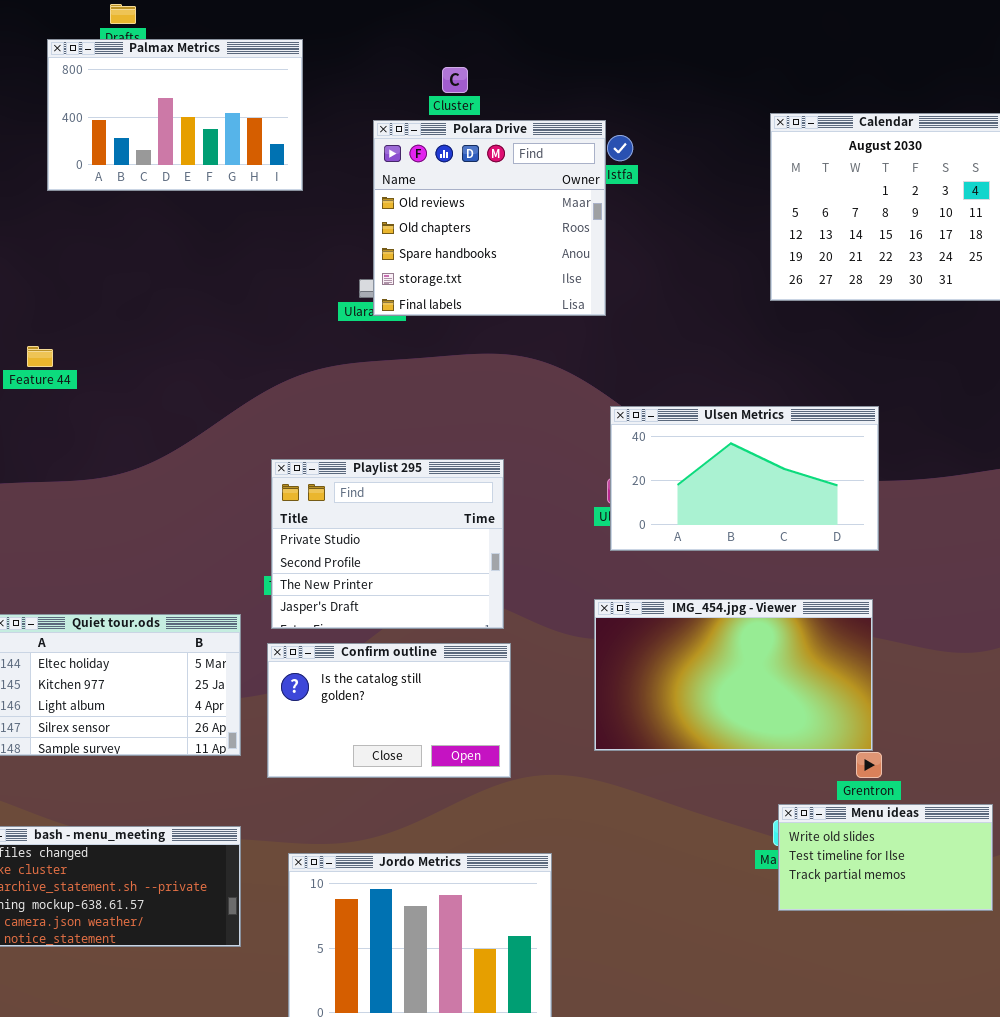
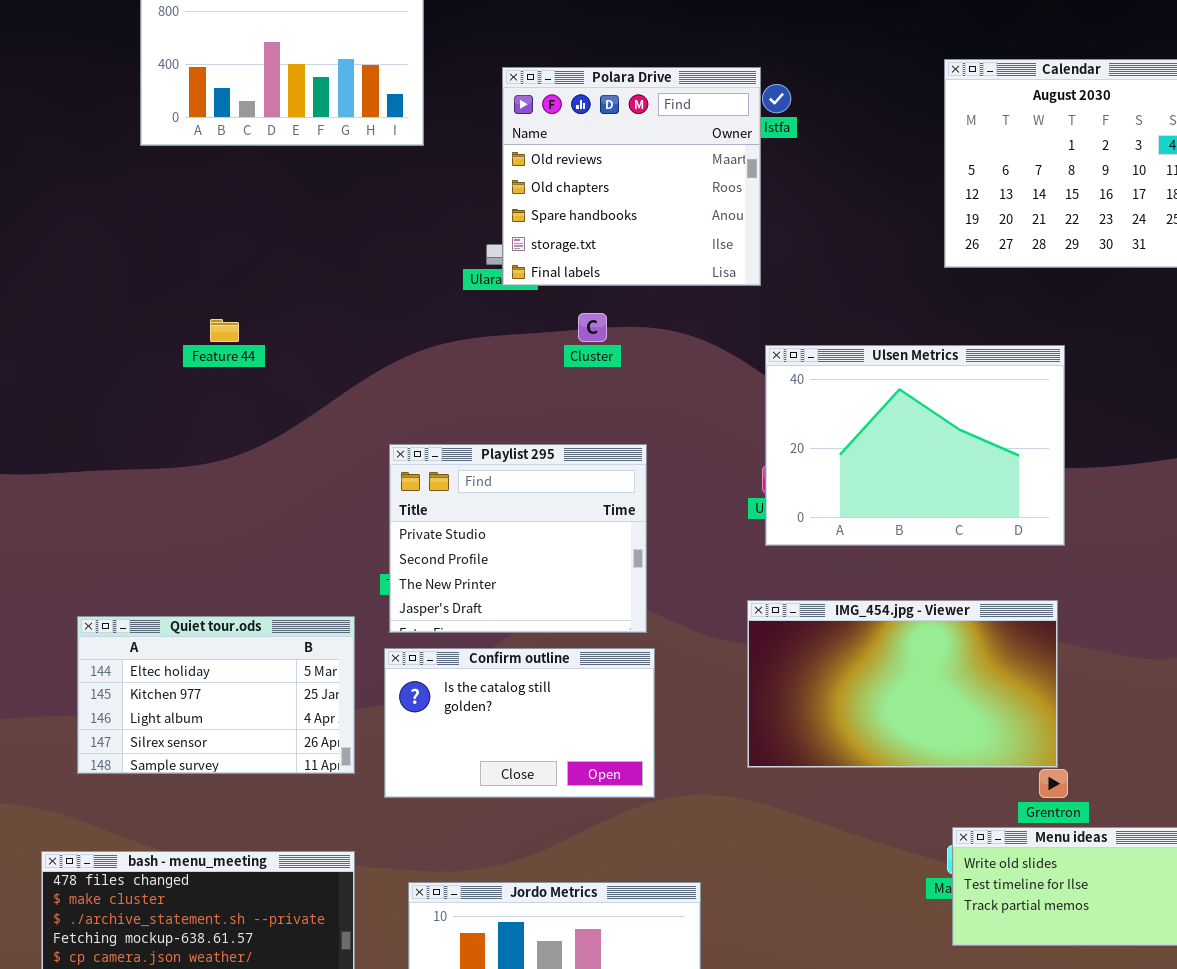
Cluster: [442,67,468,93] -> [578,313,607,342], moved
Feature 44: [27,346,53,367] -> [210,319,239,342], moved
Ulsen Metrics: [610,406,879,551] -> [765,345,1065,546], resized

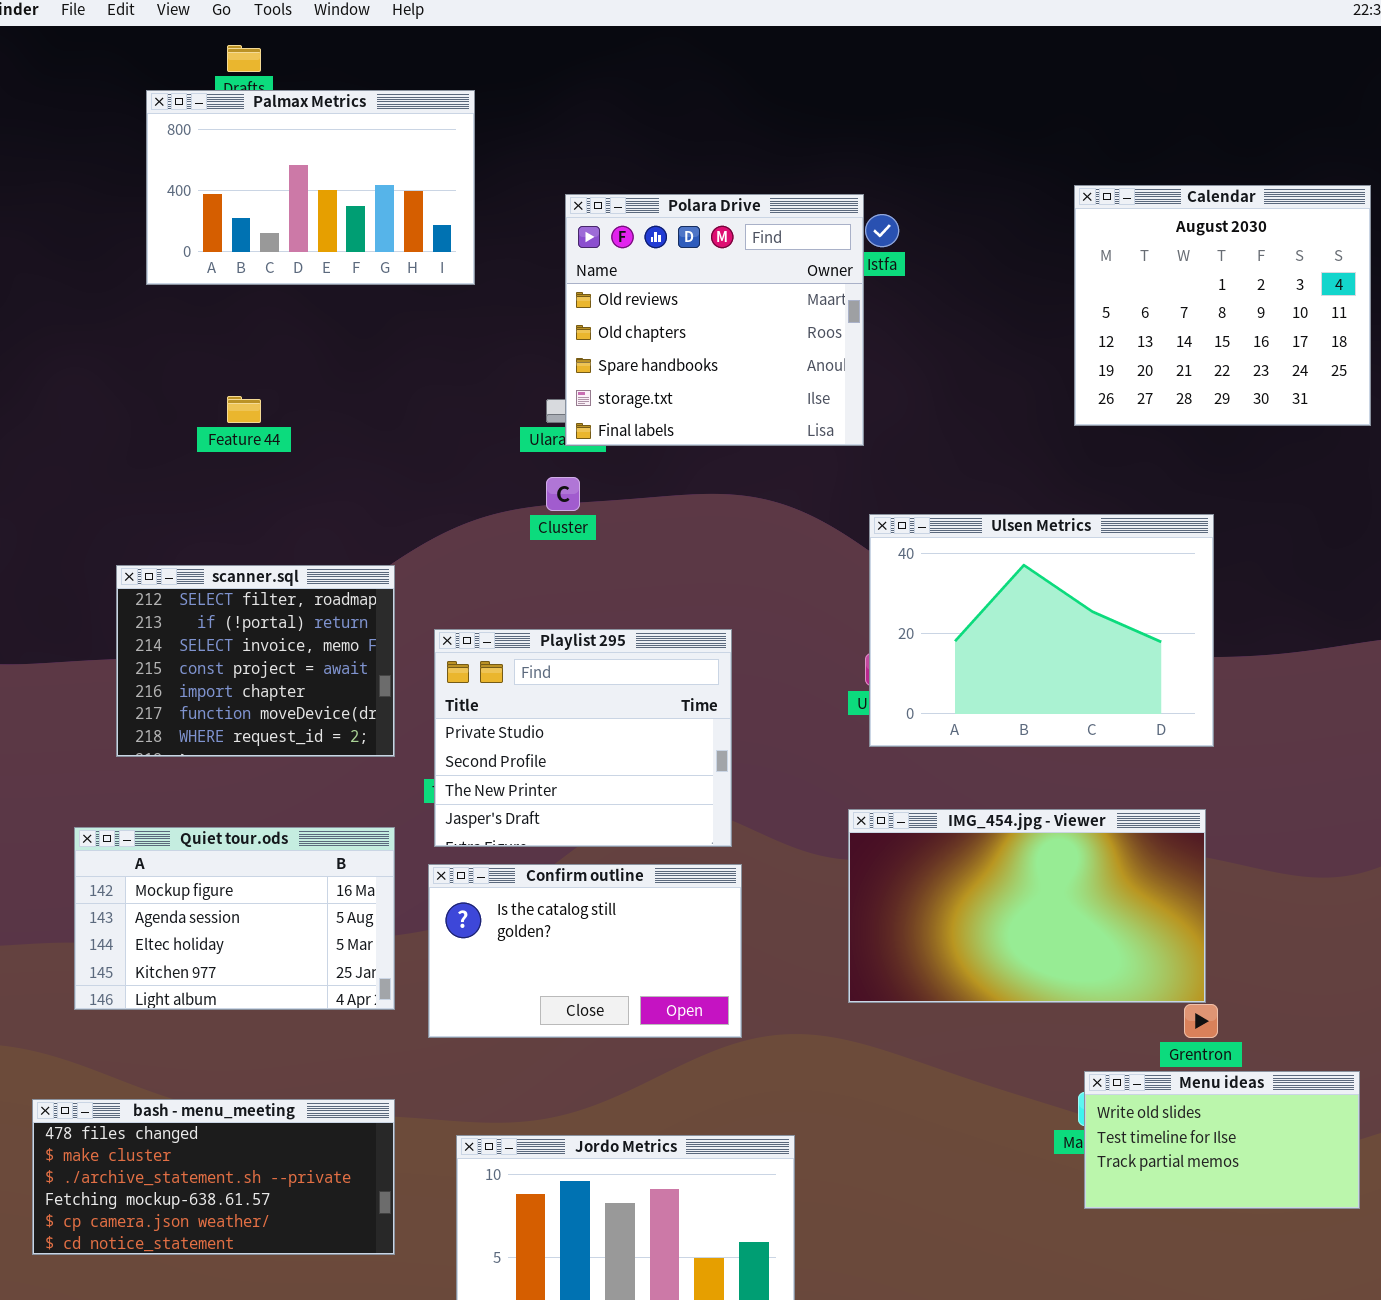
Cluster: [578,313,607,342] -> [546,477,580,511], moved
Feature 44: [210,319,239,342] -> [227,396,261,423], moved
scanner.sql: none -> [116,565,395,757], opened
Quiet tour.ods: [77,616,355,774] -> [74,827,395,1010], scrolled up 2 rows

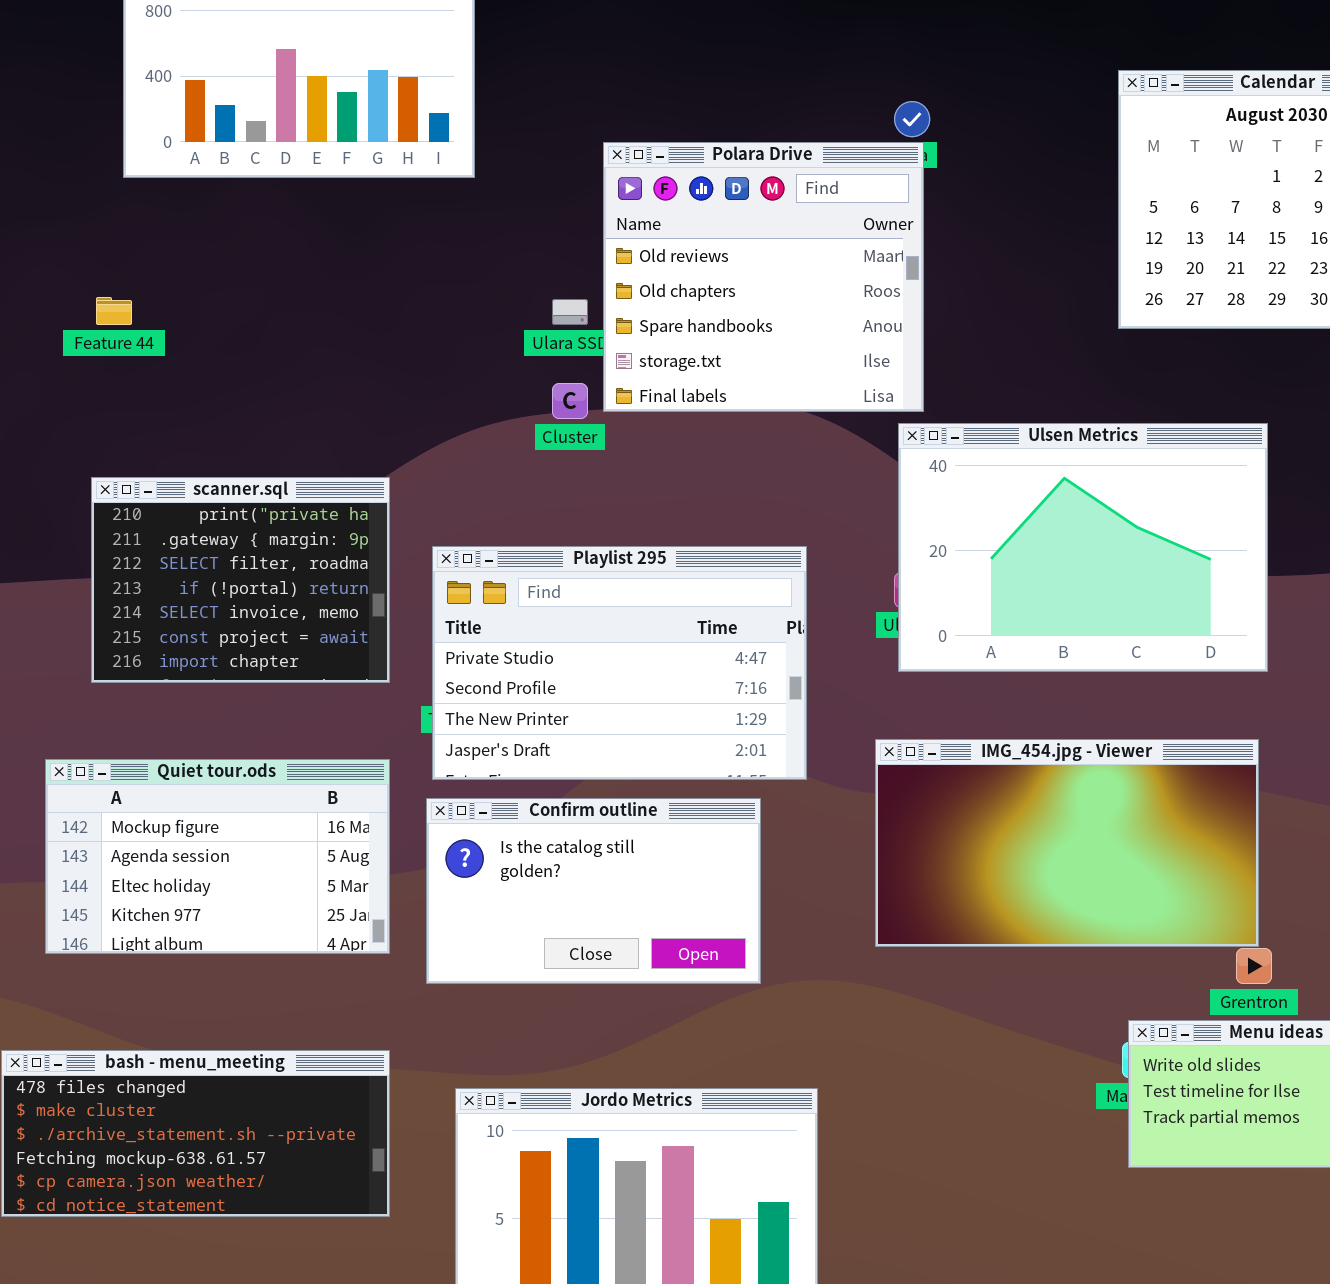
Polara Drive: [565,194,864,446] -> [603,142,924,412], moved
Feature 44: [227,396,261,423] -> [96,297,132,325], moved
scanner.sql: [116,565,395,757] -> [91,477,390,683], scrolled up 2 rows
Playlist 295: [434,629,732,847] -> [432,546,807,780], resized

